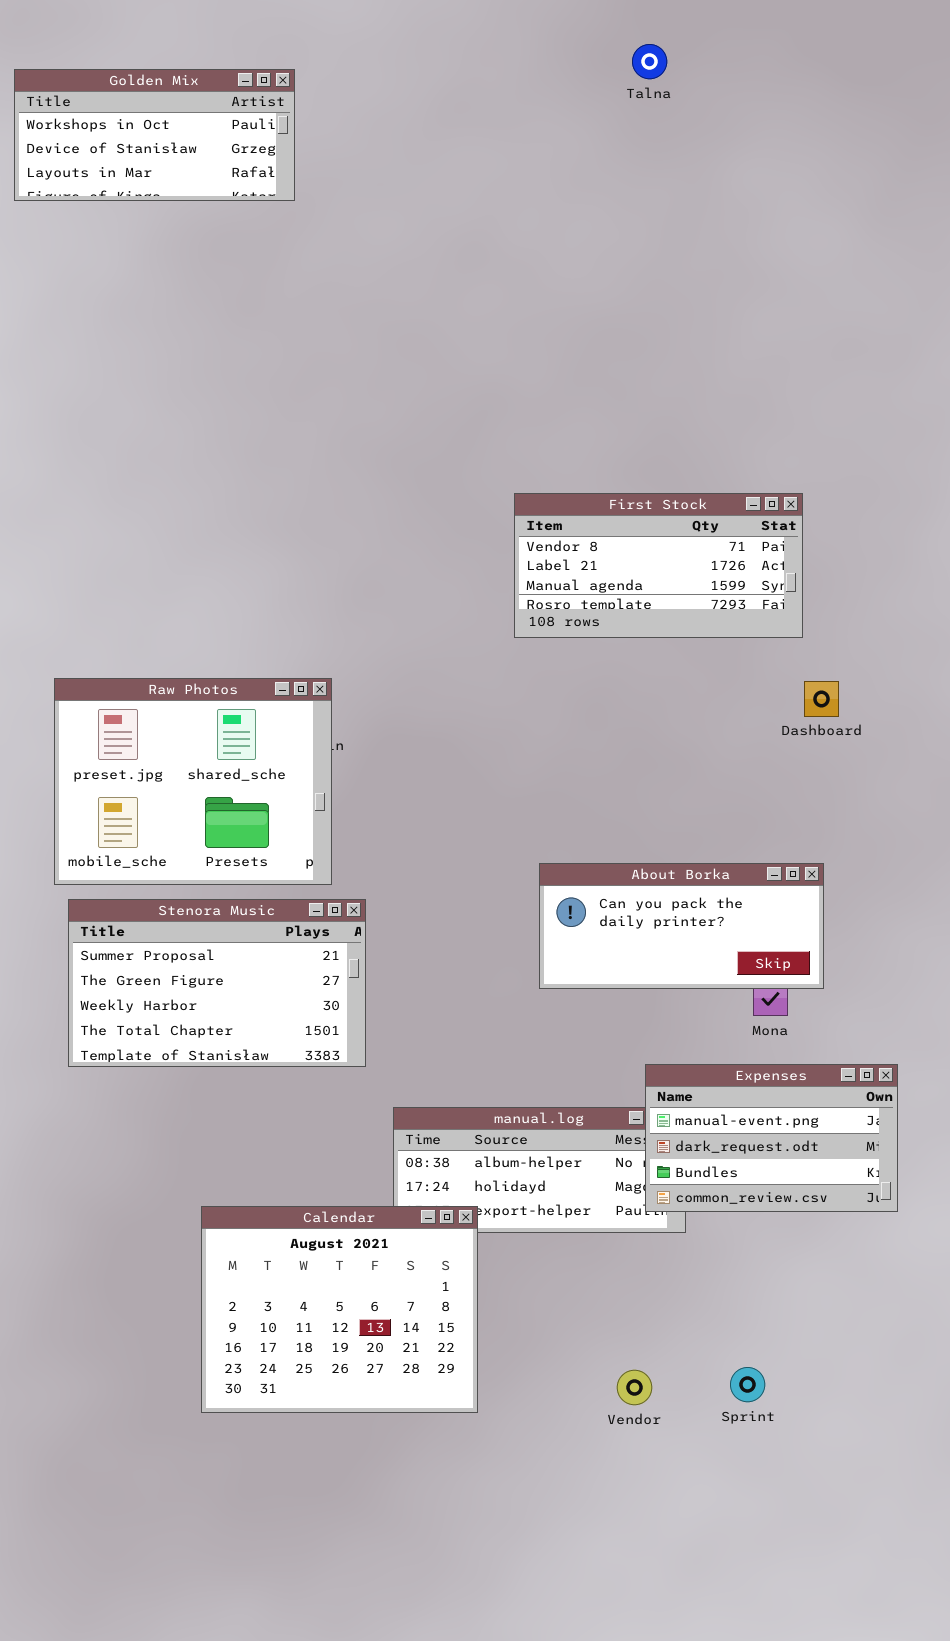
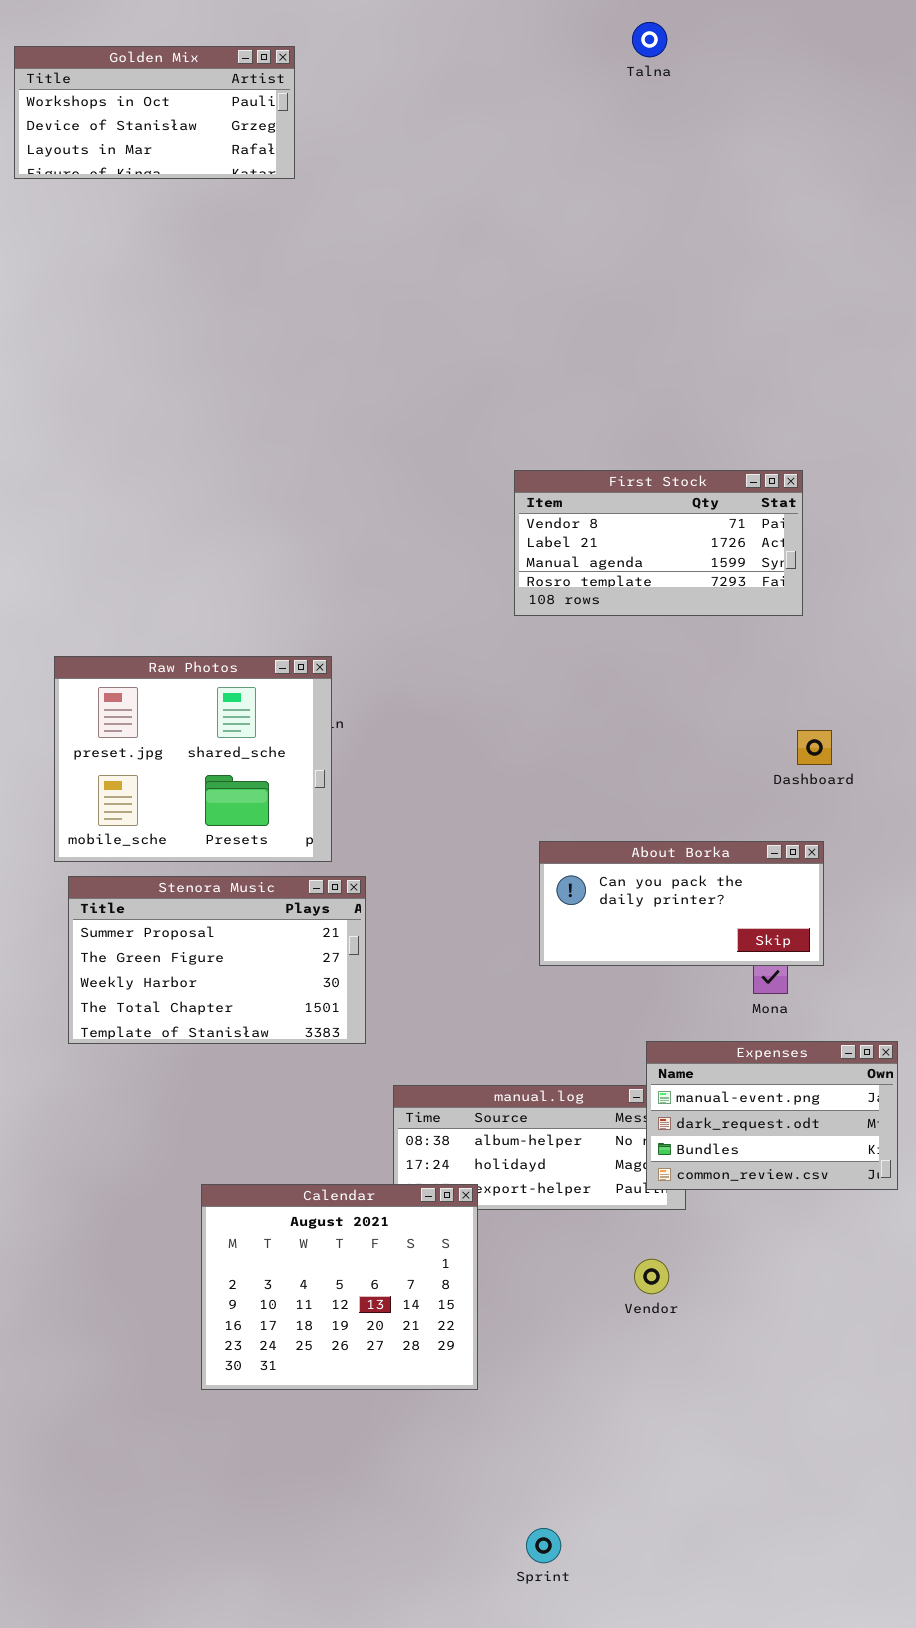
Dashboard: [804,681,839,717] -> [797,730,832,765], moved
Sprint: [730,1367,765,1402] -> [526,1528,561,1563], moved
Vendor: [617,1370,652,1405] -> [634,1259,669,1294], moved

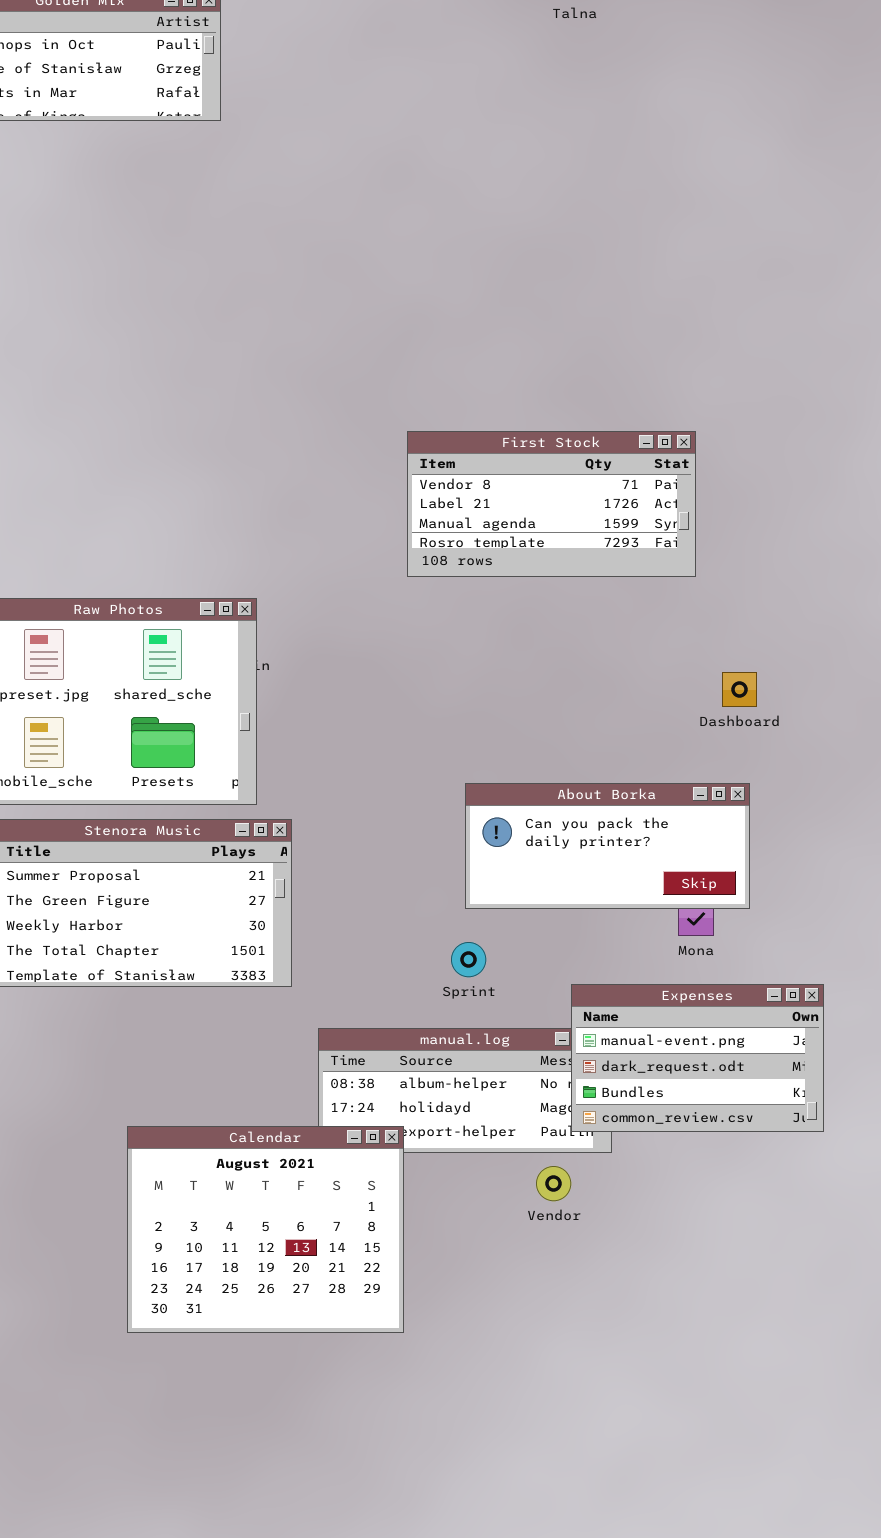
First Stock: [514,470,803,616] -> [407,431,696,577], moved
Vendor: [634,1259,669,1294] -> [536,1166,571,1201], moved
Sprint: [526,1528,561,1563] -> [451,942,486,977], moved

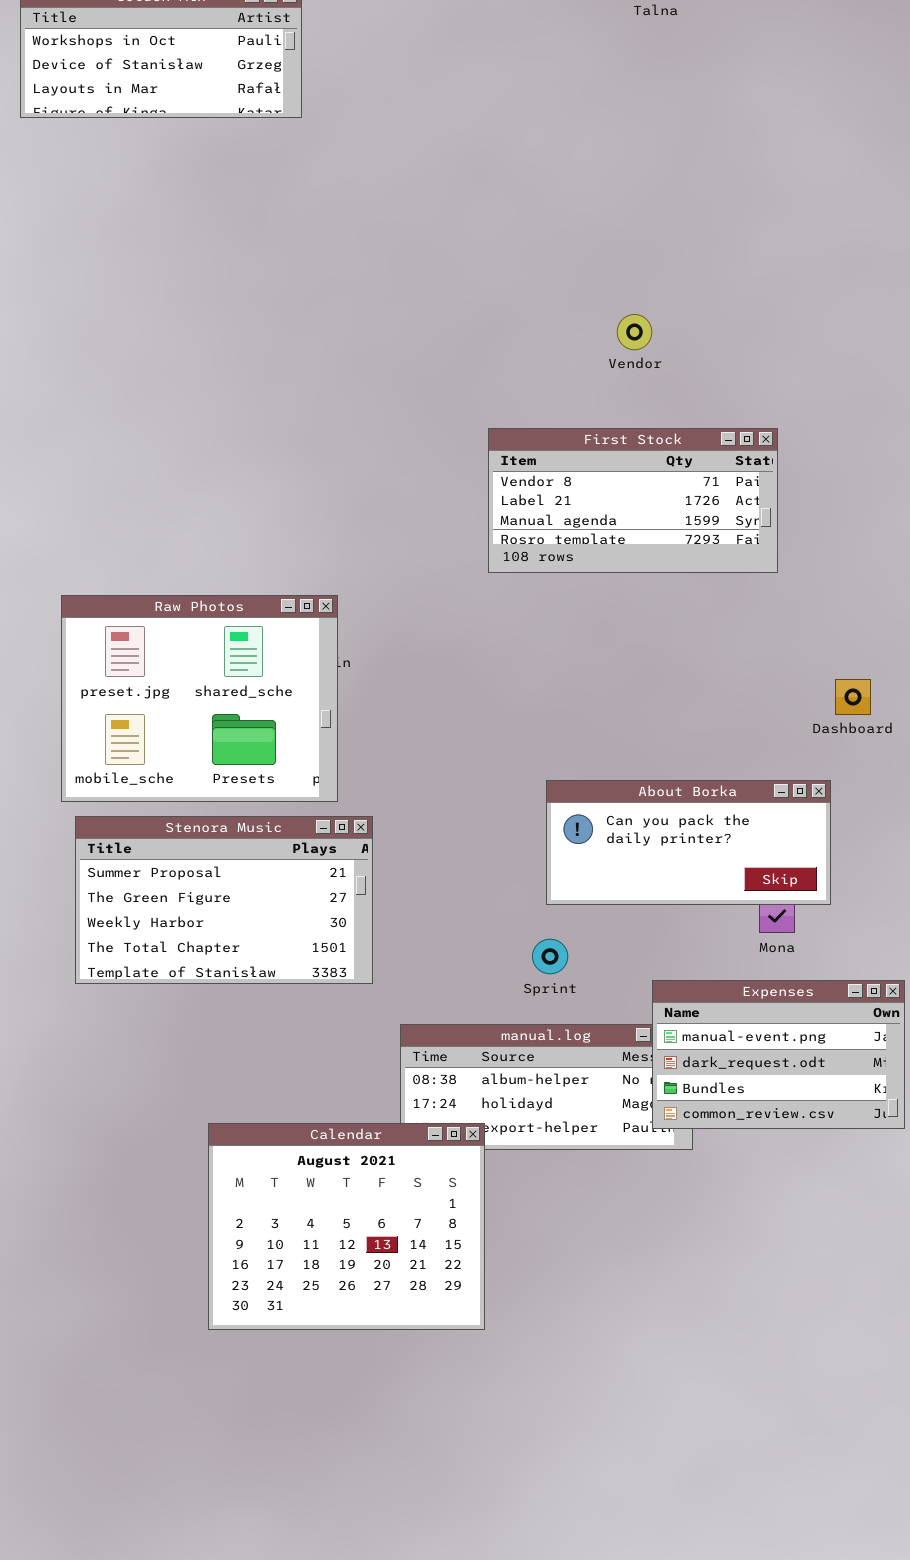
Dashboard: [722,672,757,707] -> [835,679,871,715], moved
Vendor: [536,1166,571,1201] -> [617,314,652,350], moved

